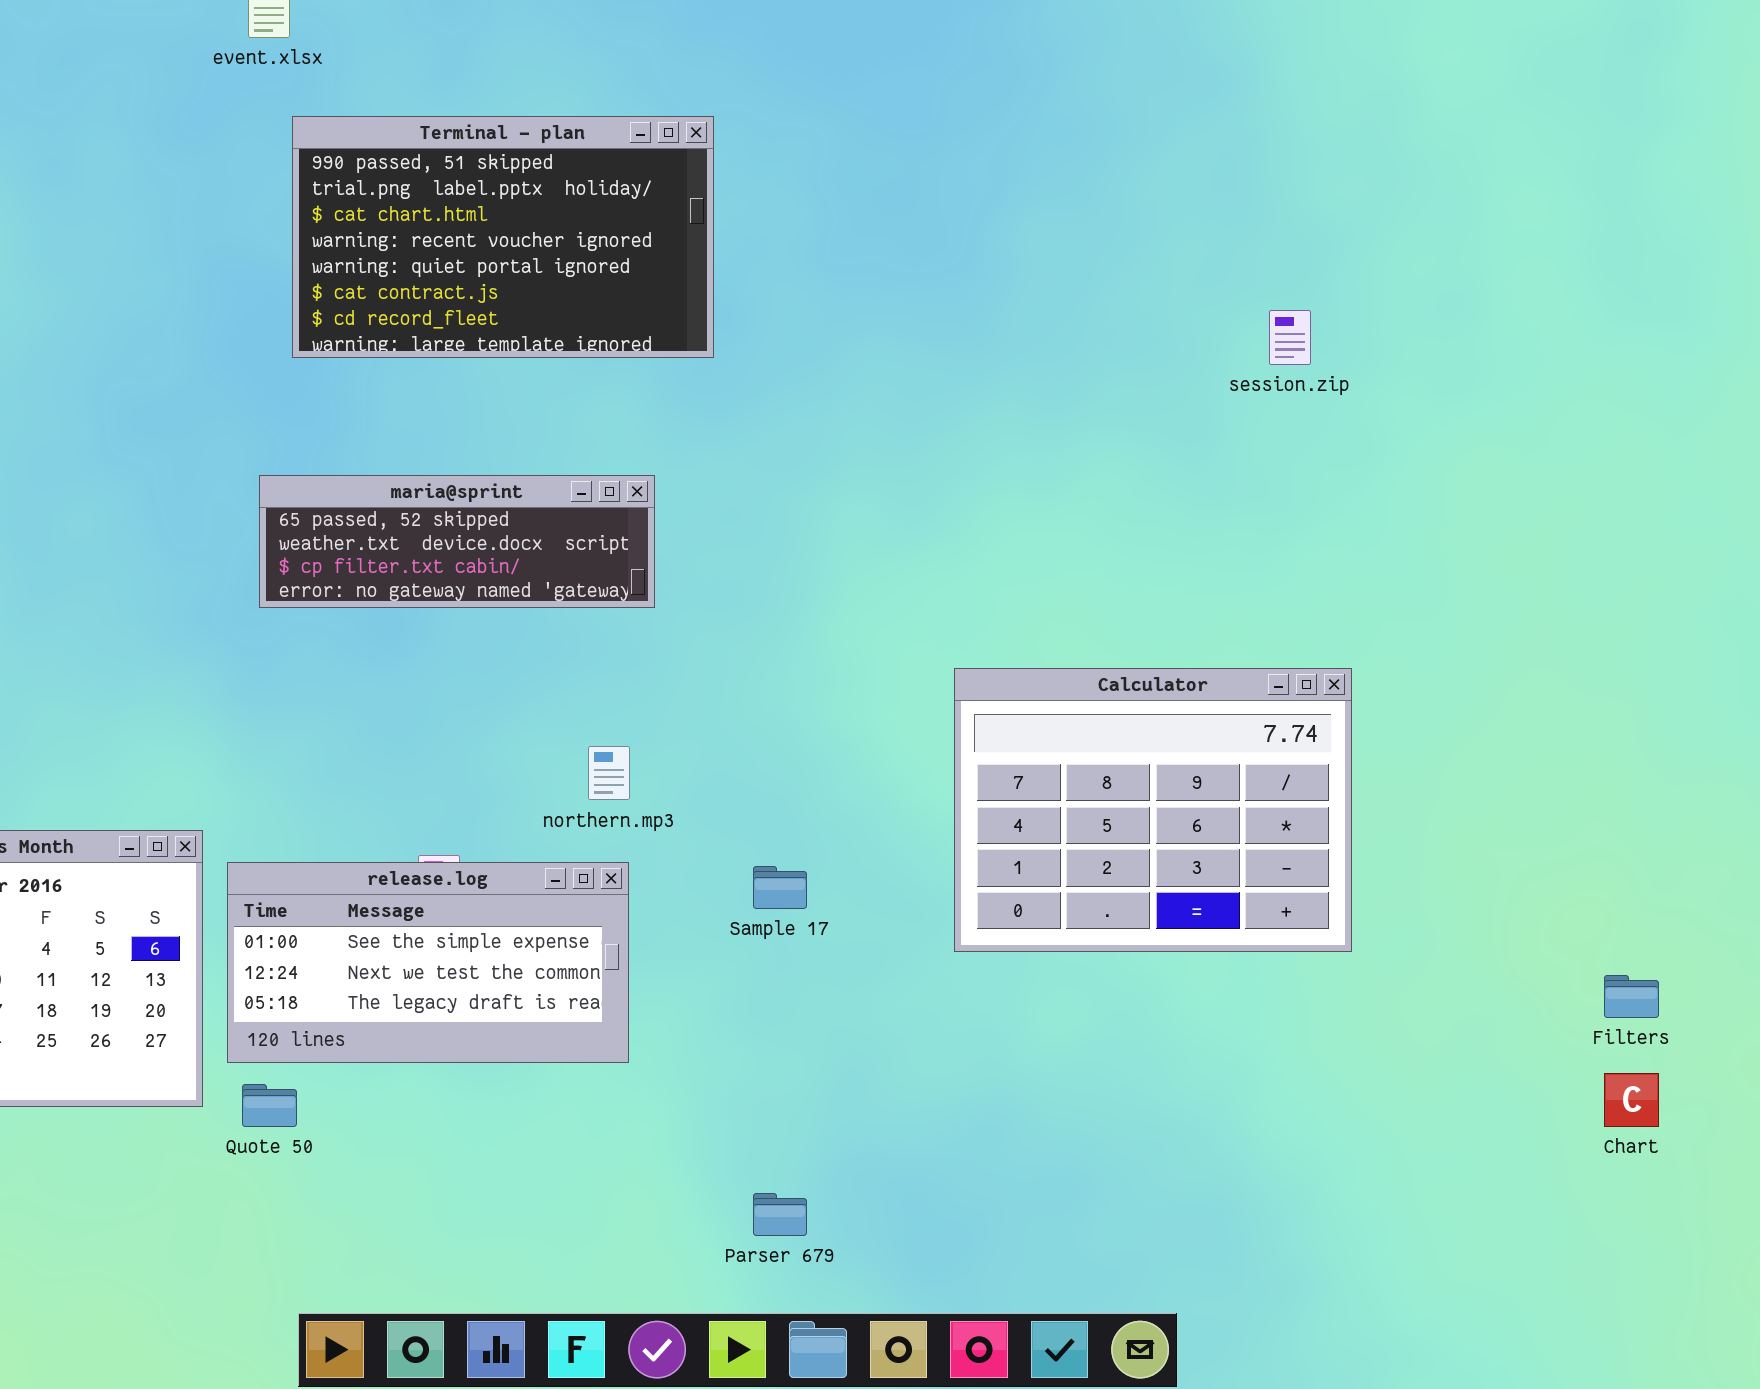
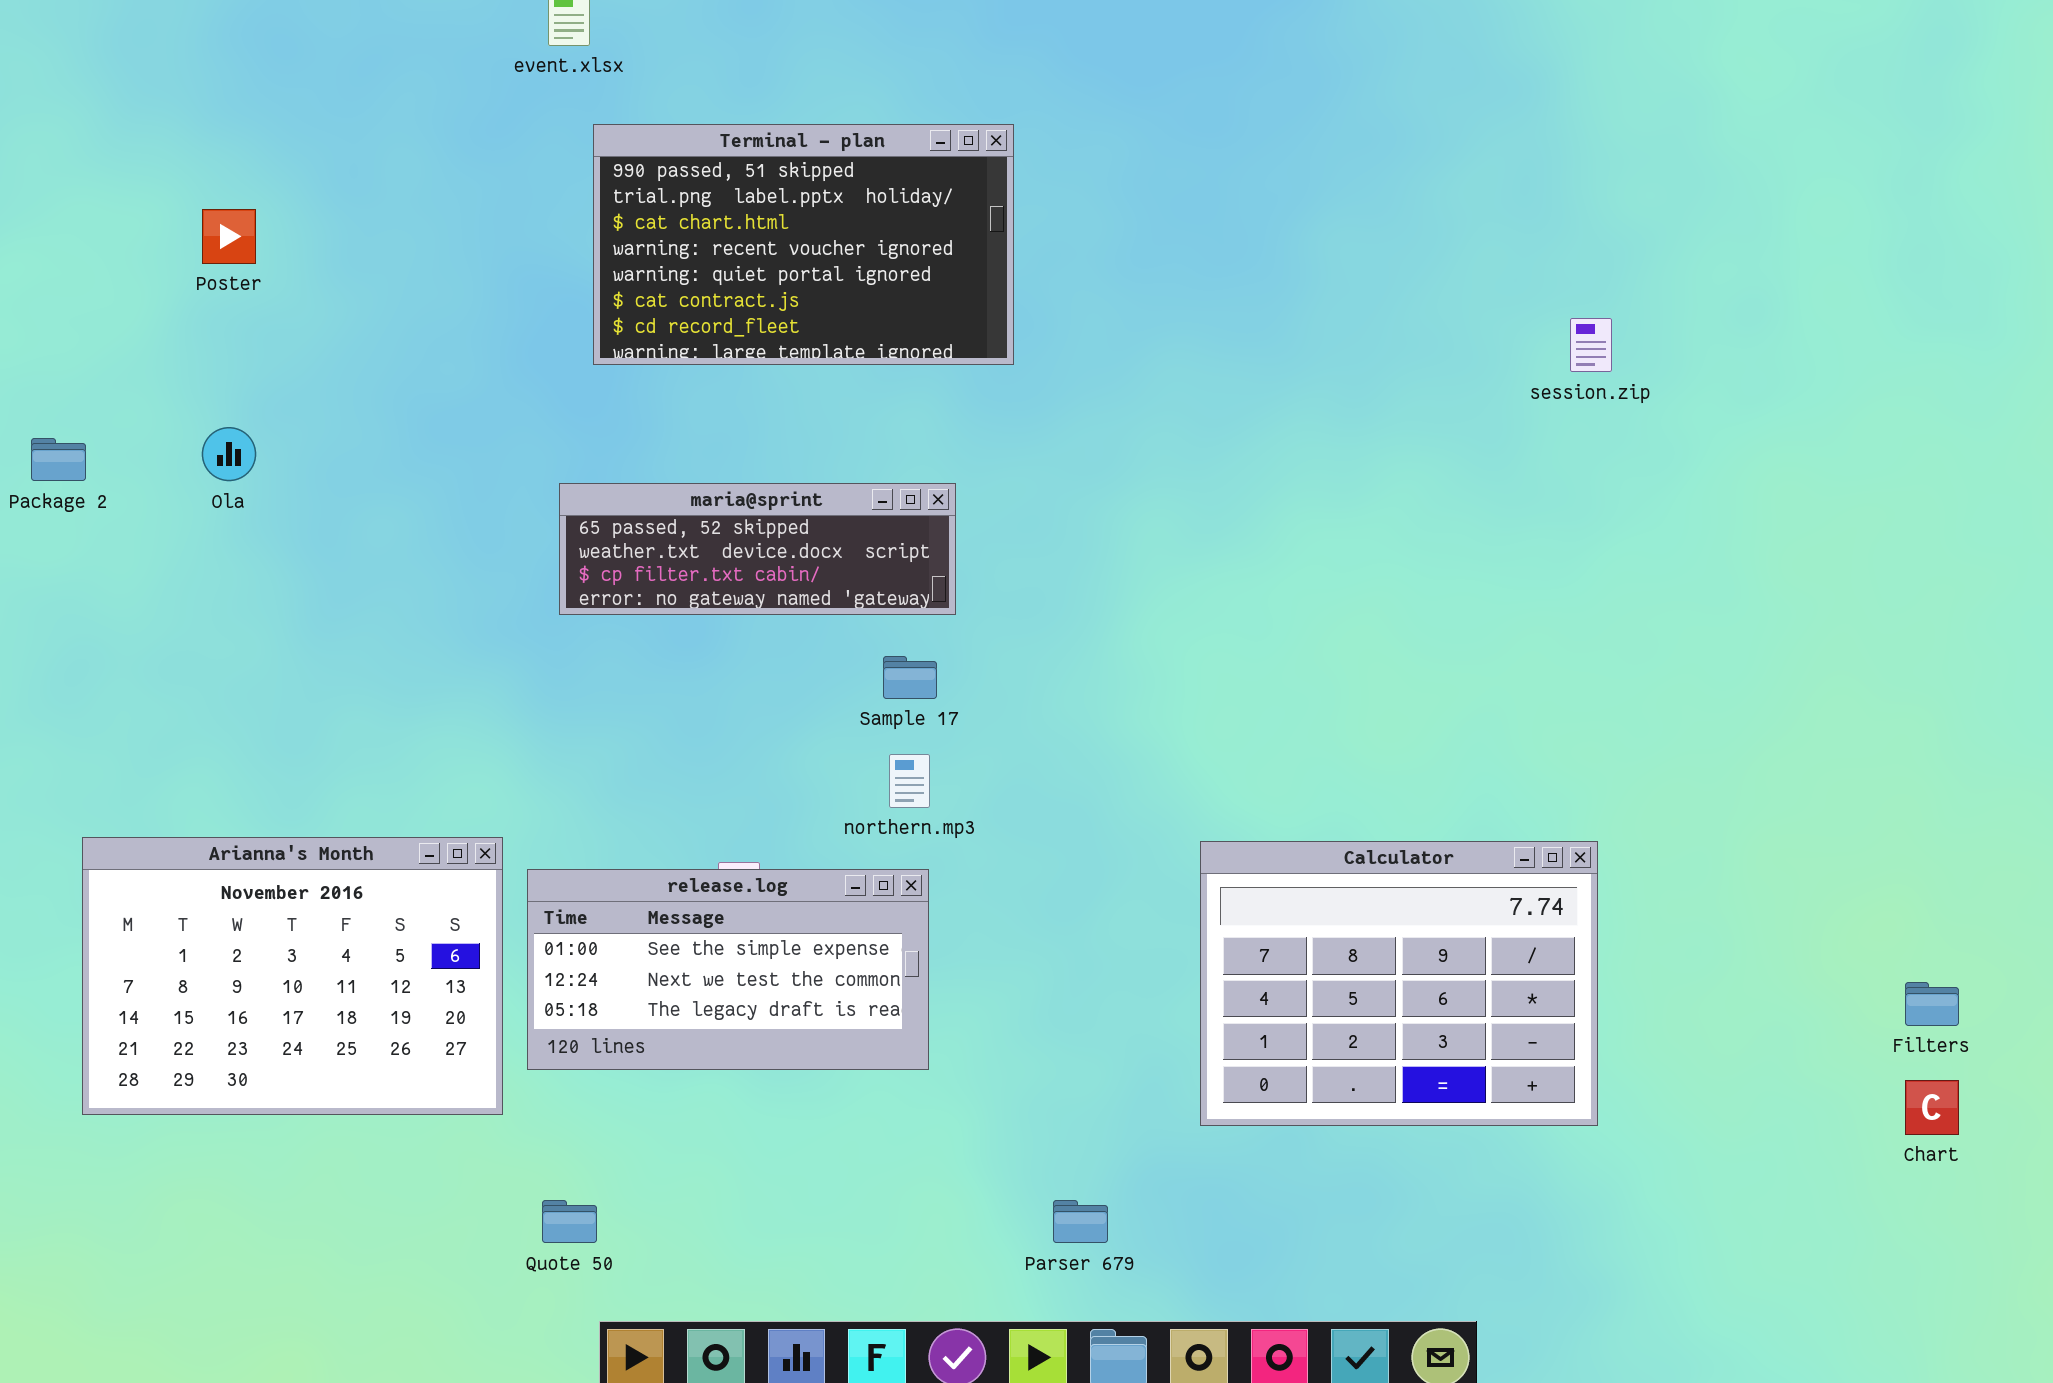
Calculator: [954,668,1352,952] -> [1200,841,1598,1126], moved
Sample 17: [753,866,807,909] -> [883,656,937,699], moved
Quote 50: [242,1084,297,1127] -> [542,1200,597,1243], moved

